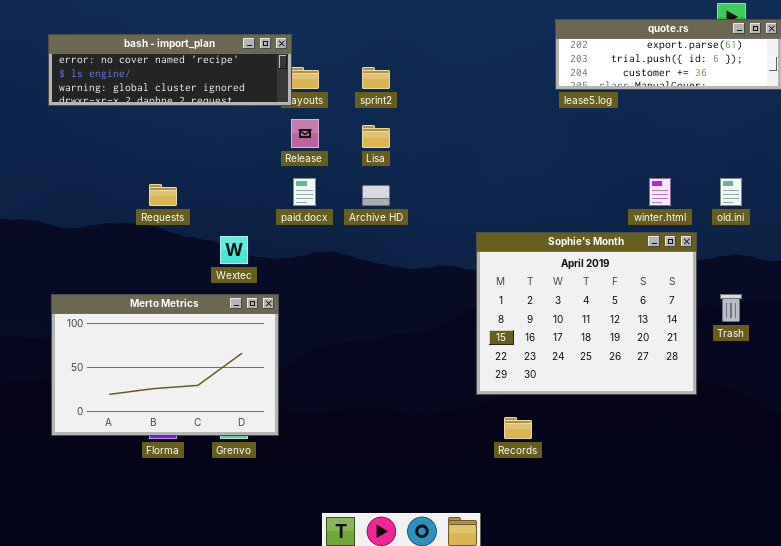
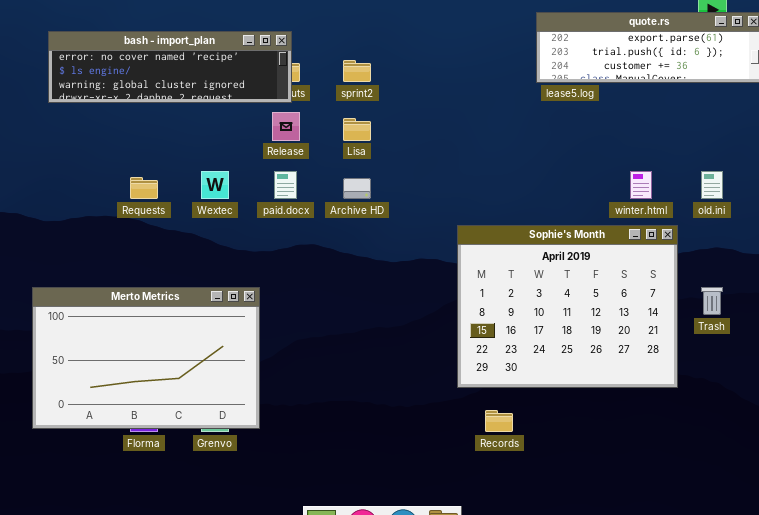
bash - import_plan: [48,34,292,106] -> [48,31,292,103], moved
Wextec: [220,236,248,264] -> [201,171,229,199], moved

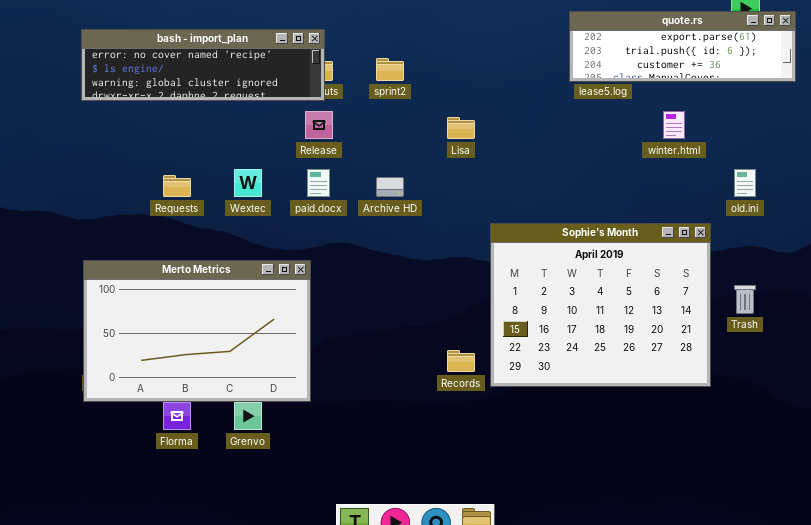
Lisa: [343,118,371,141] -> [447,117,475,139], moved
winter.html: [630,171,652,199] -> [663,111,685,139], moved
Merto Metrics: [32,287,260,429] -> [83,260,311,402], moved
Records: [485,410,513,432] -> [447,350,475,372], moved

